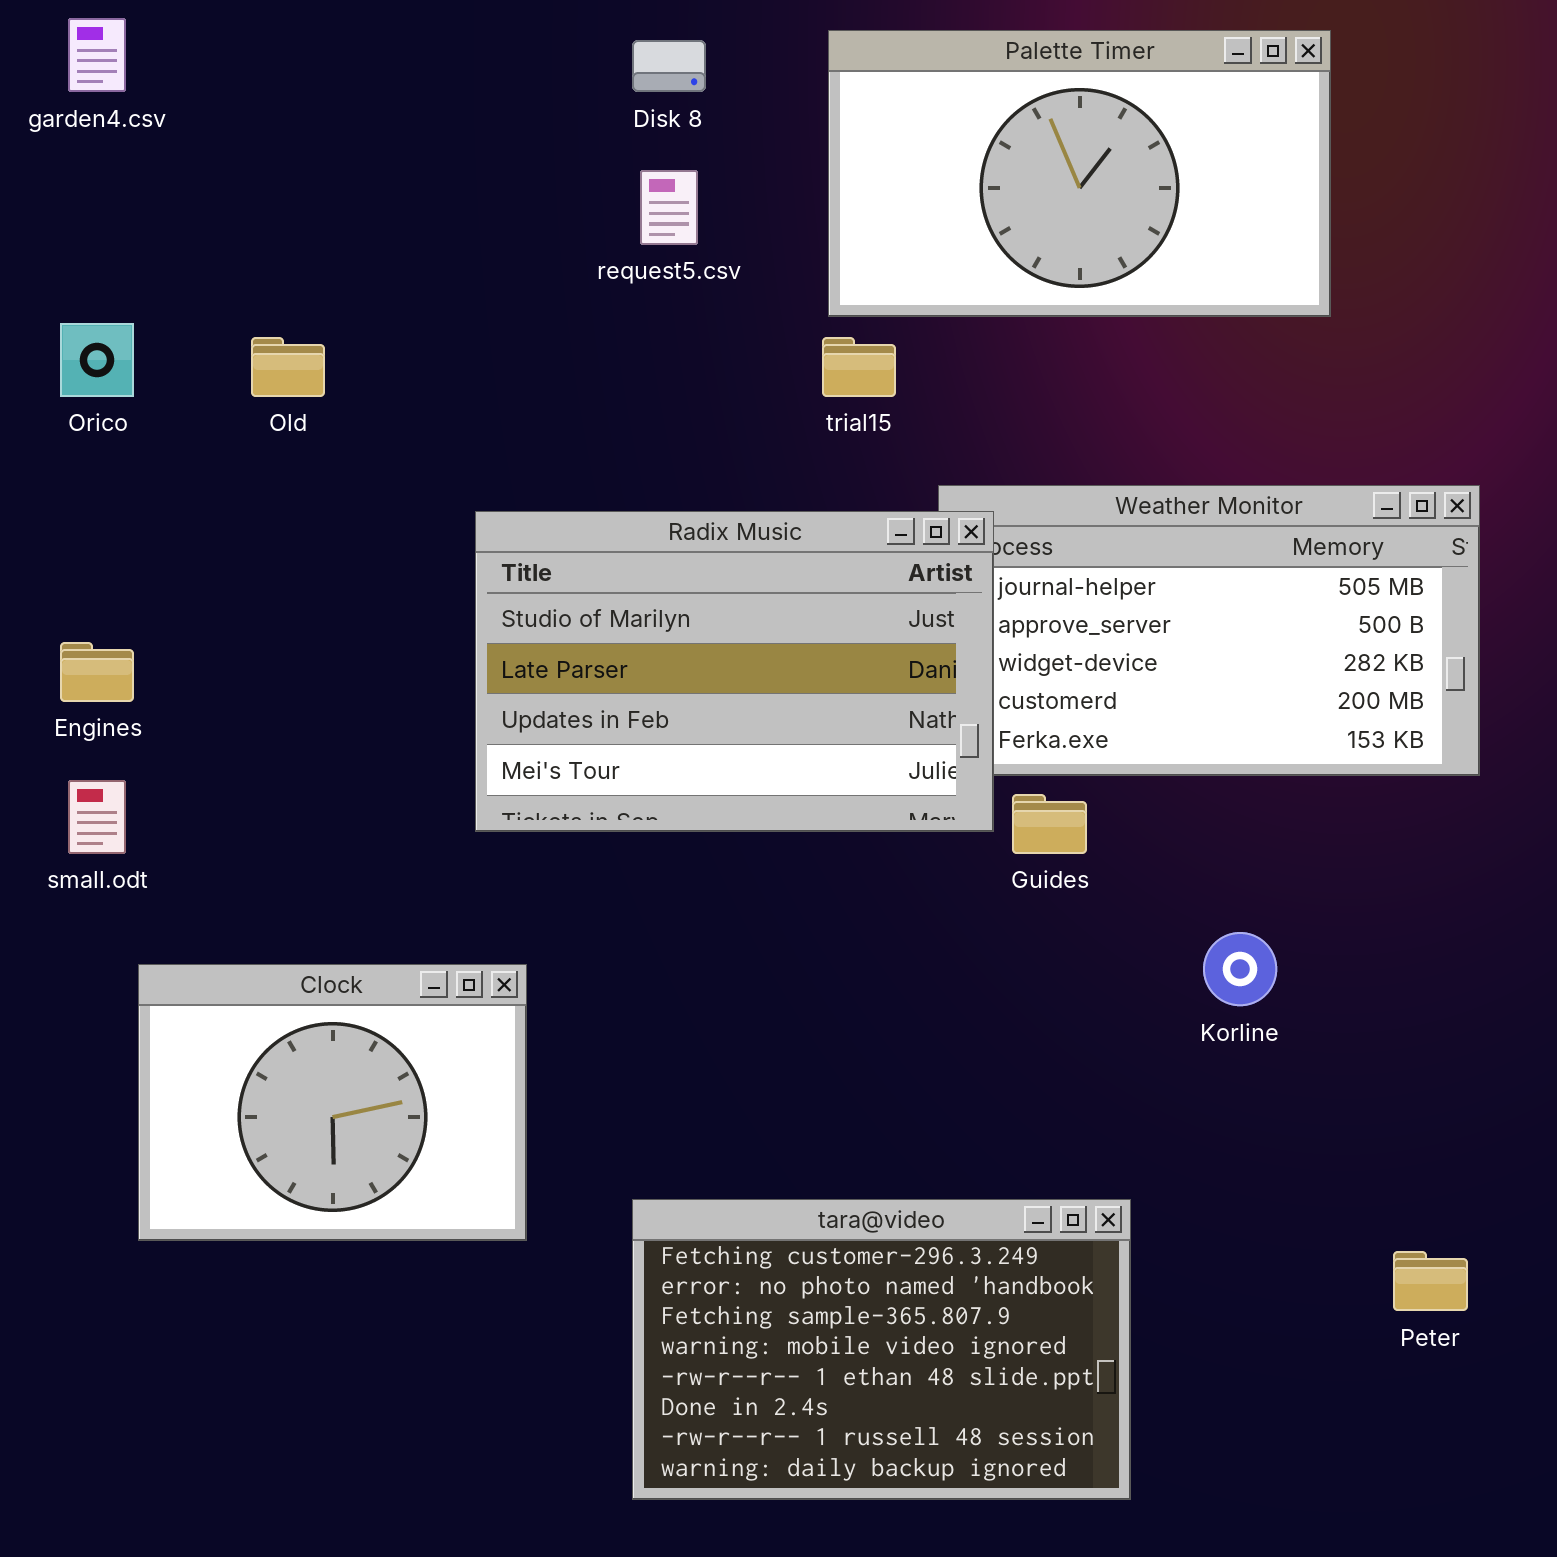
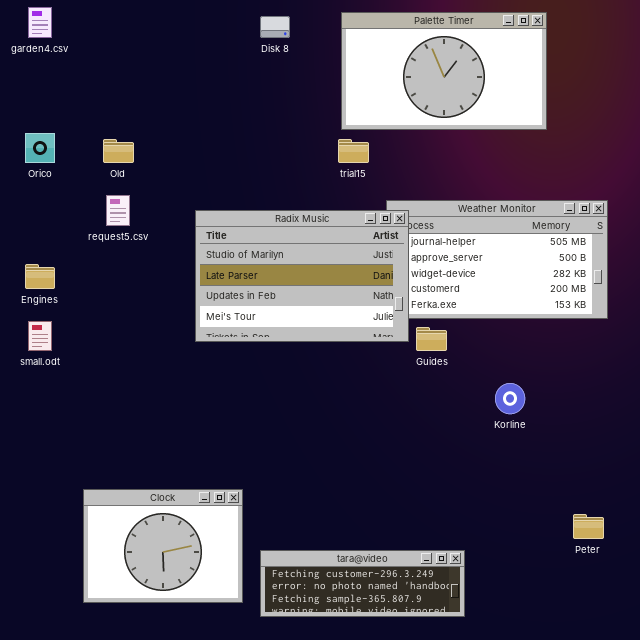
request5.csv: [640,170,698,245] -> [106,195,130,226], moved
Clock: [138,964,527,1241] -> [83,489,243,603], moved
tara@video: [632,1199,1131,1500] -> [260,550,465,617], resized

